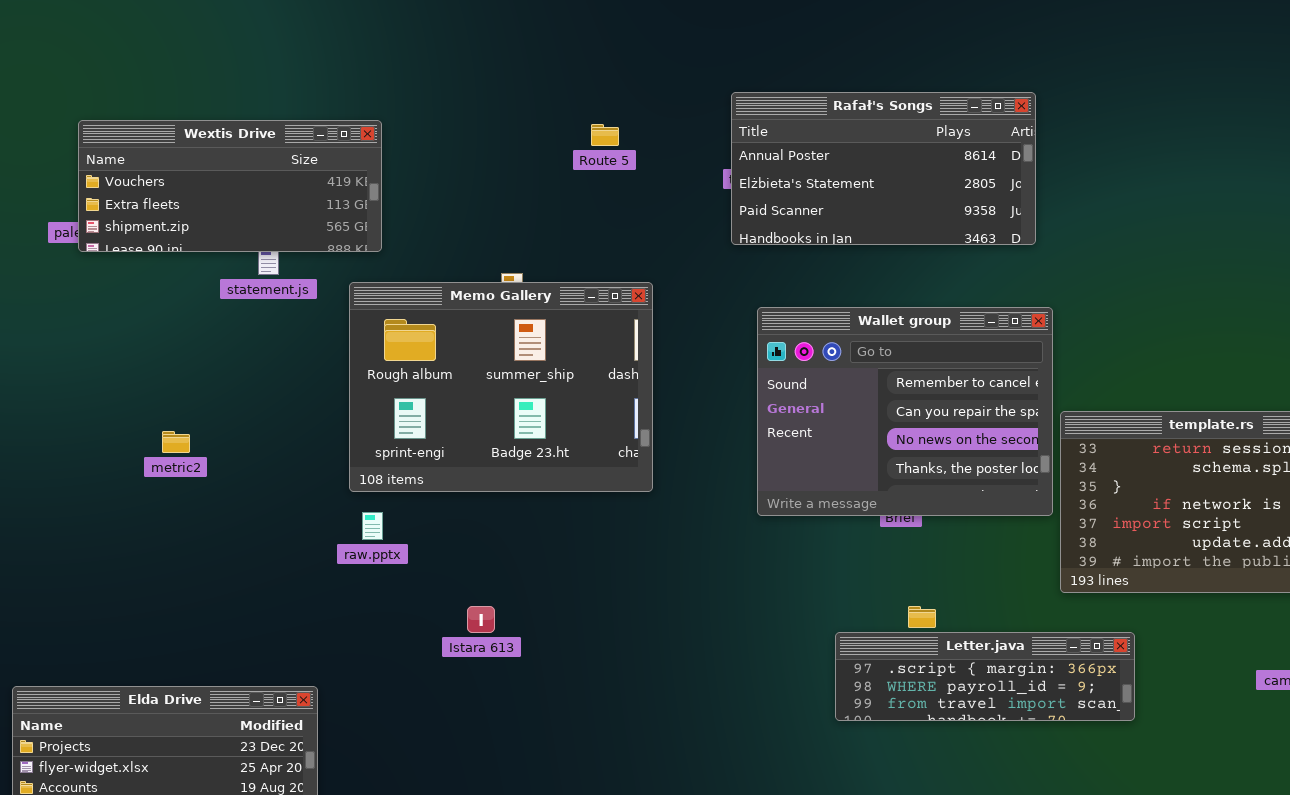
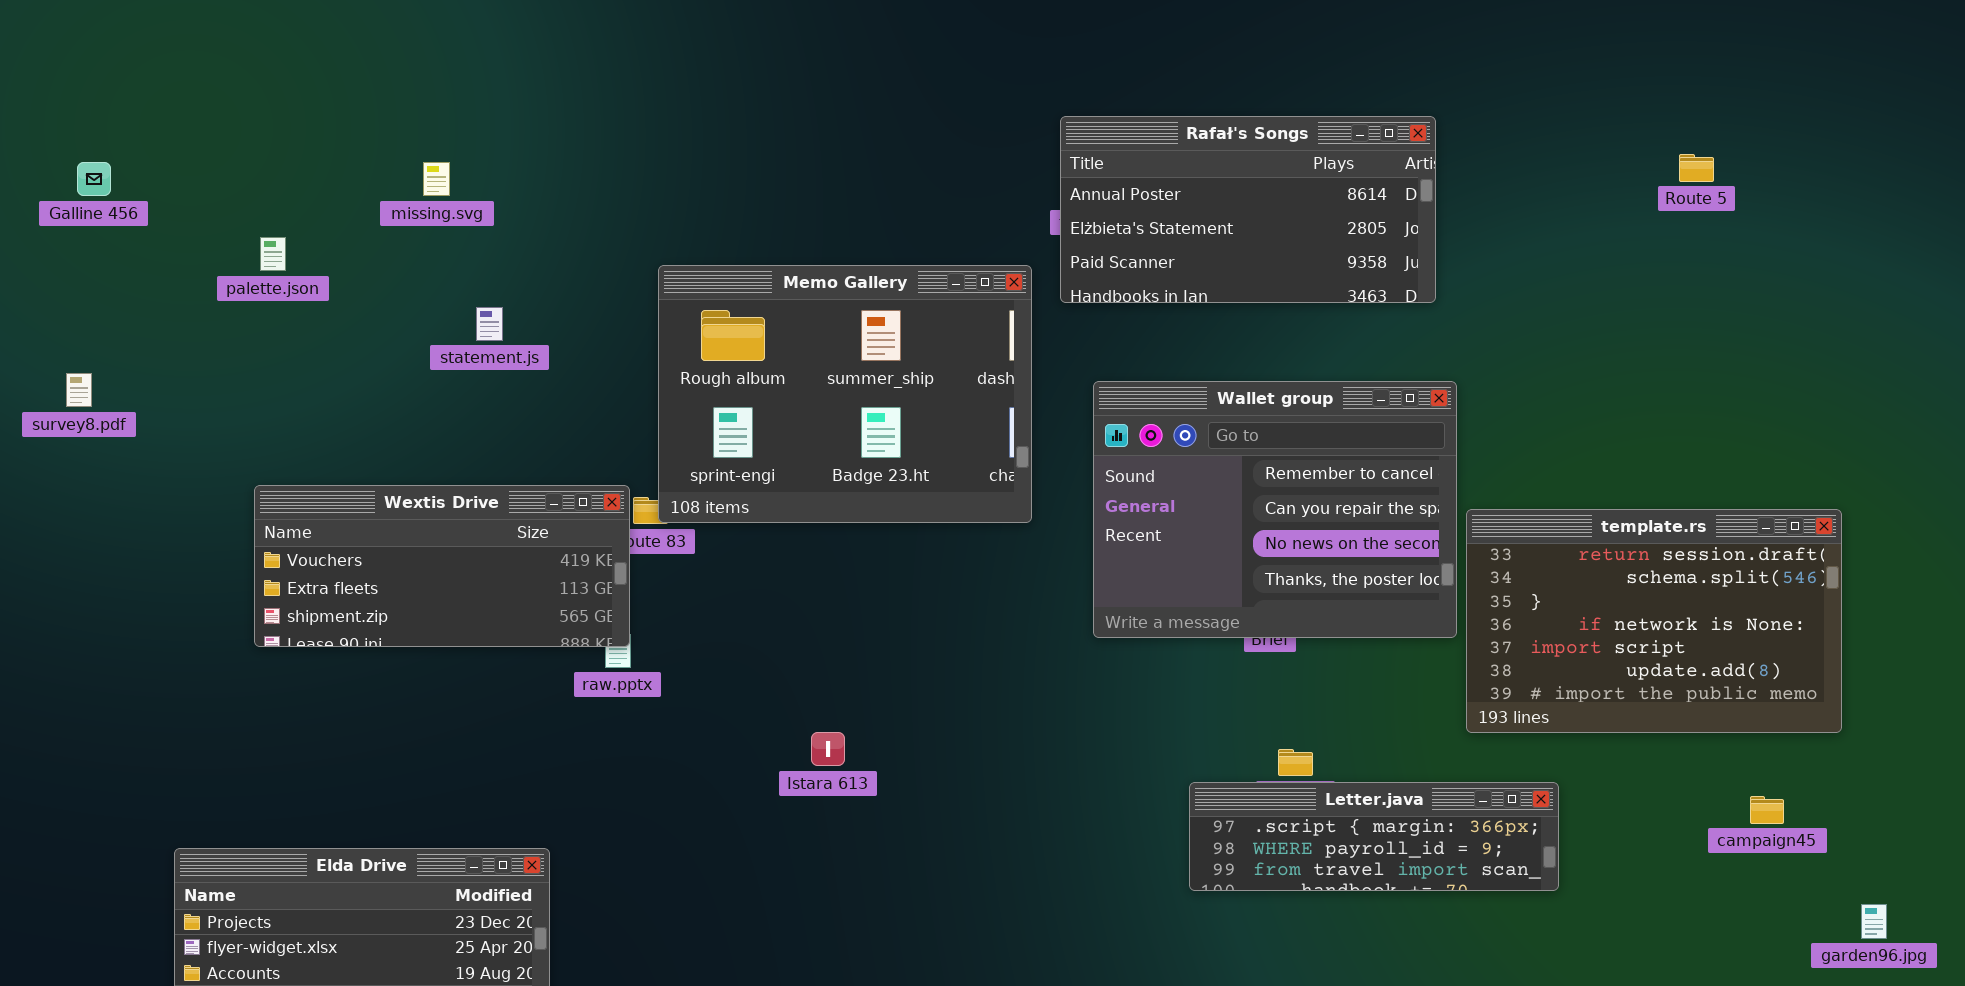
Wextis Drive: [78,120,382,252] -> [254,485,630,647], moved
Route 5: [591,124,619,146] -> [1679,154,1714,182], moved
Memo Gallery: [349,282,653,492] -> [658,265,1032,523], moved
Istara 613: [467,606,495,633] -> [811,732,845,766], moved

